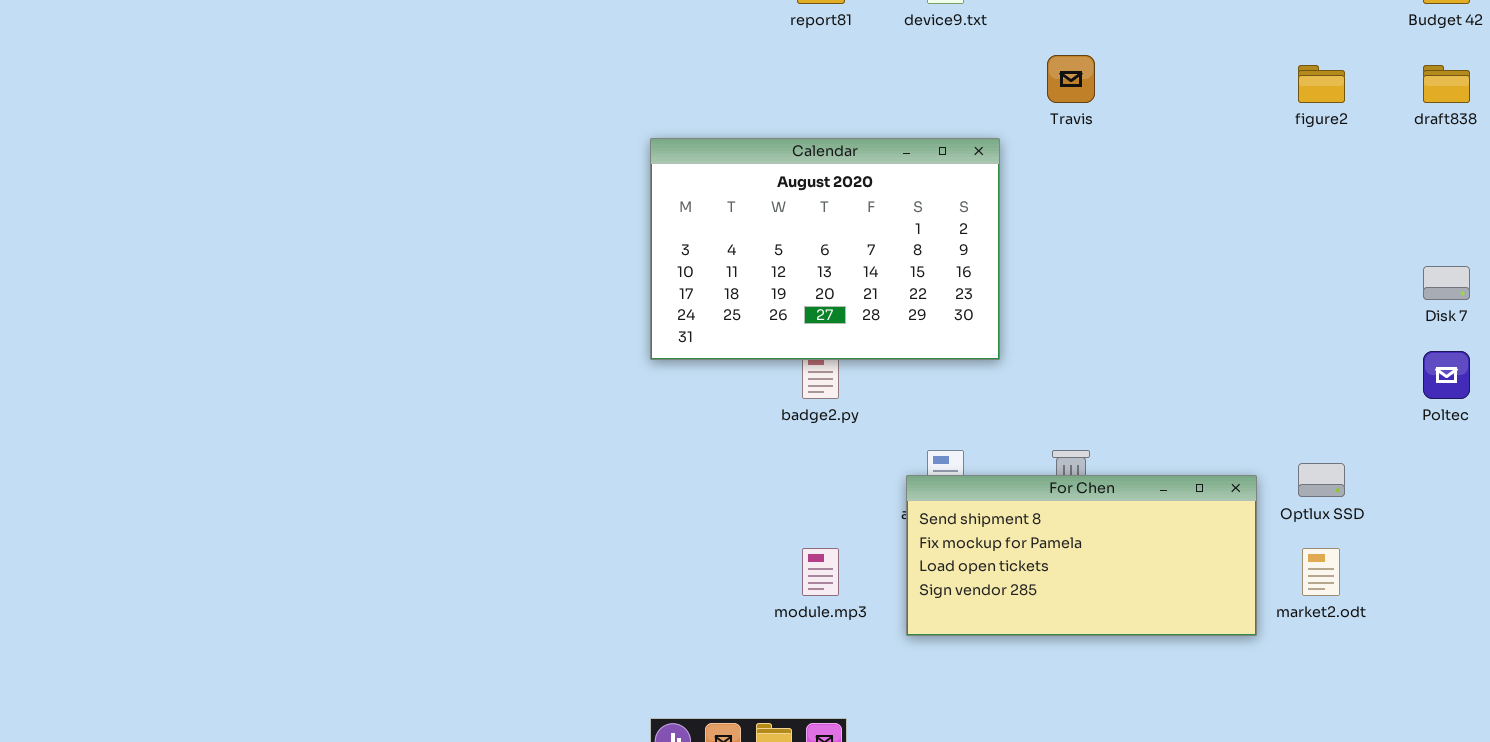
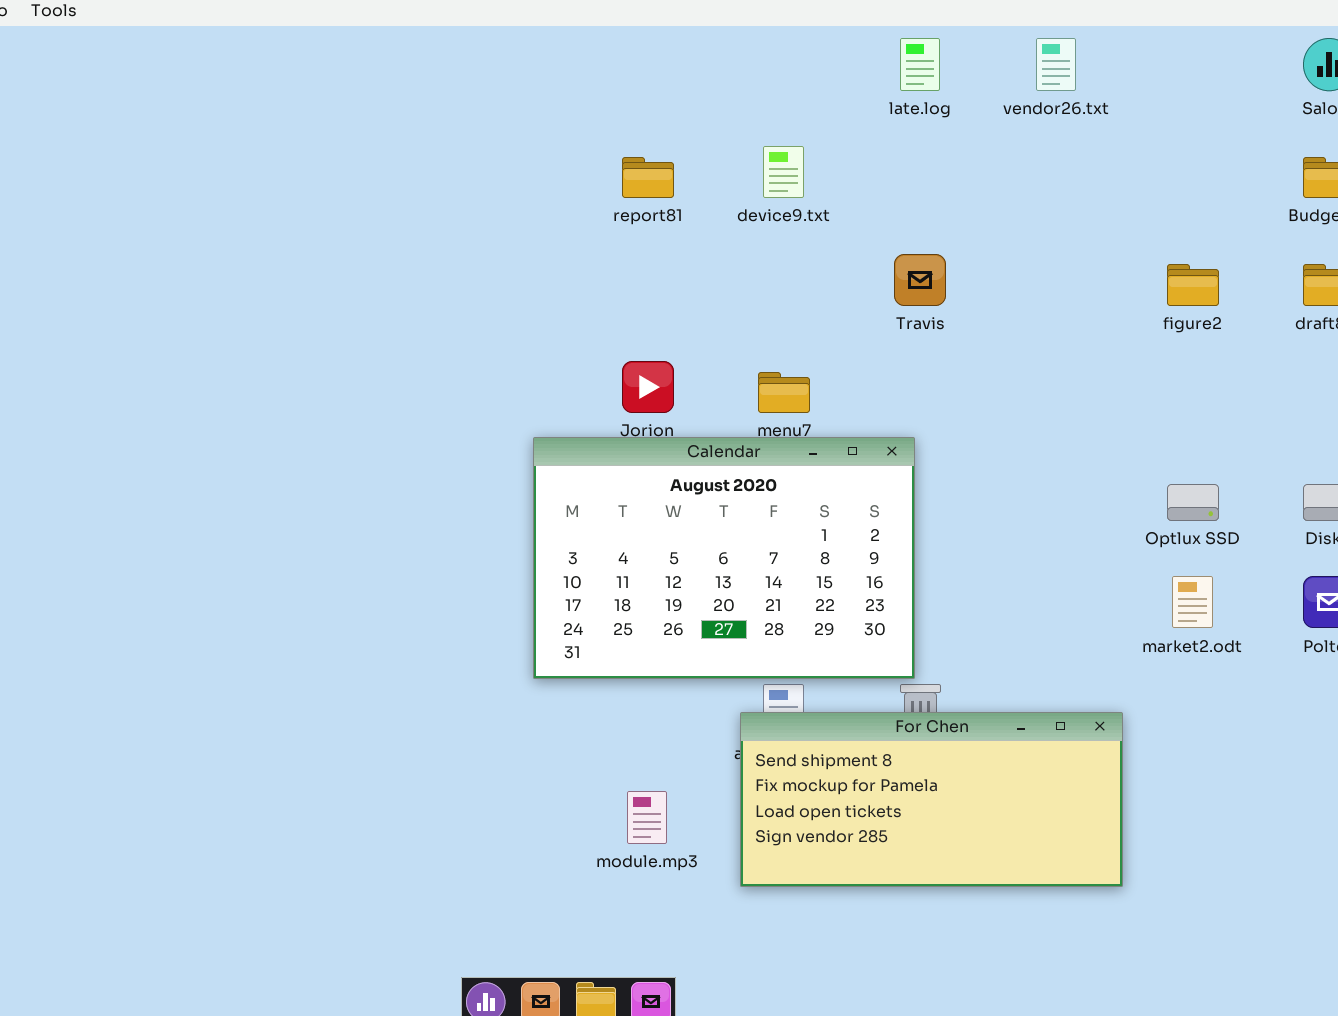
Calendar: [650,138,1000,360] -> [533,437,915,679], moved
Optlux SSD: [1298,463,1345,497] -> [1167,484,1219,521], moved
market2.odt: [1302,548,1340,596] -> [1172,576,1213,628], moved

